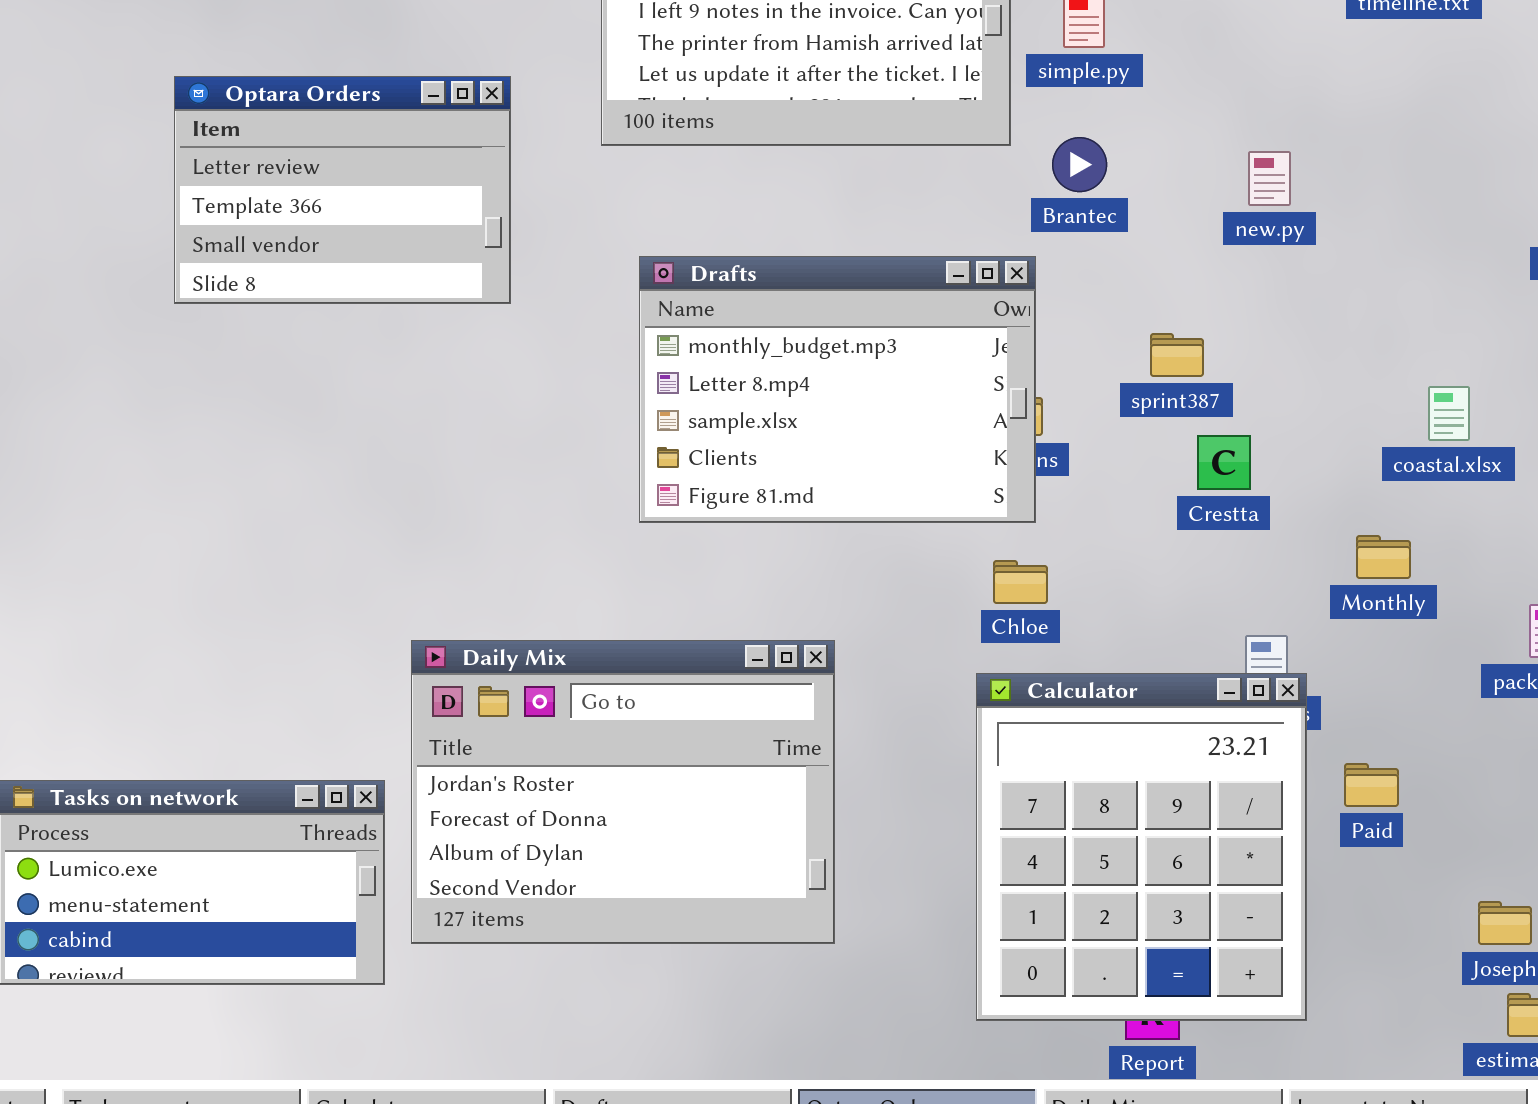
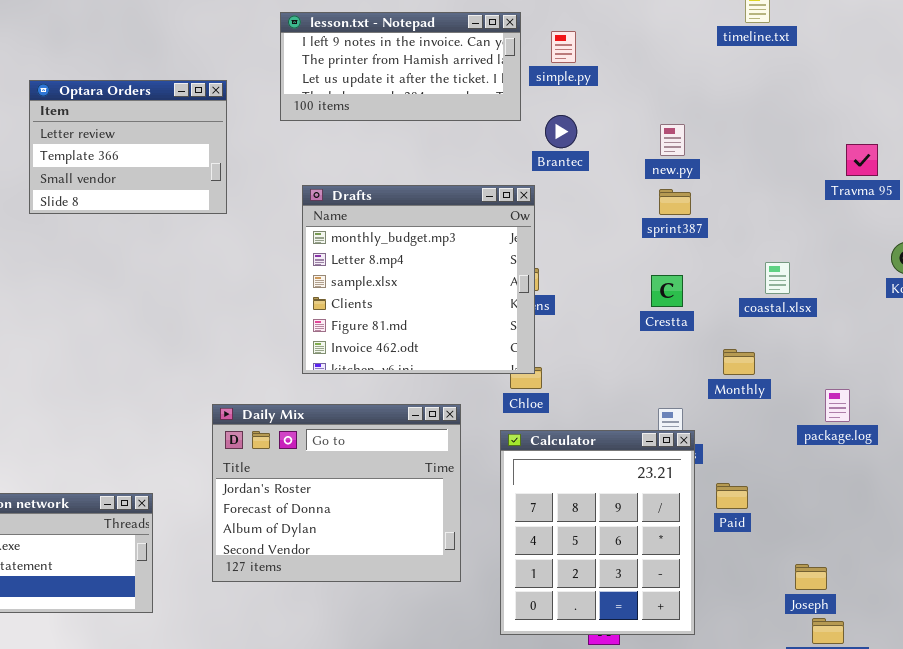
Drafts: [639,256,1036,523] -> [302,185,535,374], resized
sprint387: [1150,333,1204,377] -> [659,189,691,215], moved
Crestta: [1197,435,1251,490] -> [651,275,683,307], moved
Daily Mix: [411,640,835,944] -> [212,404,461,582], moved

